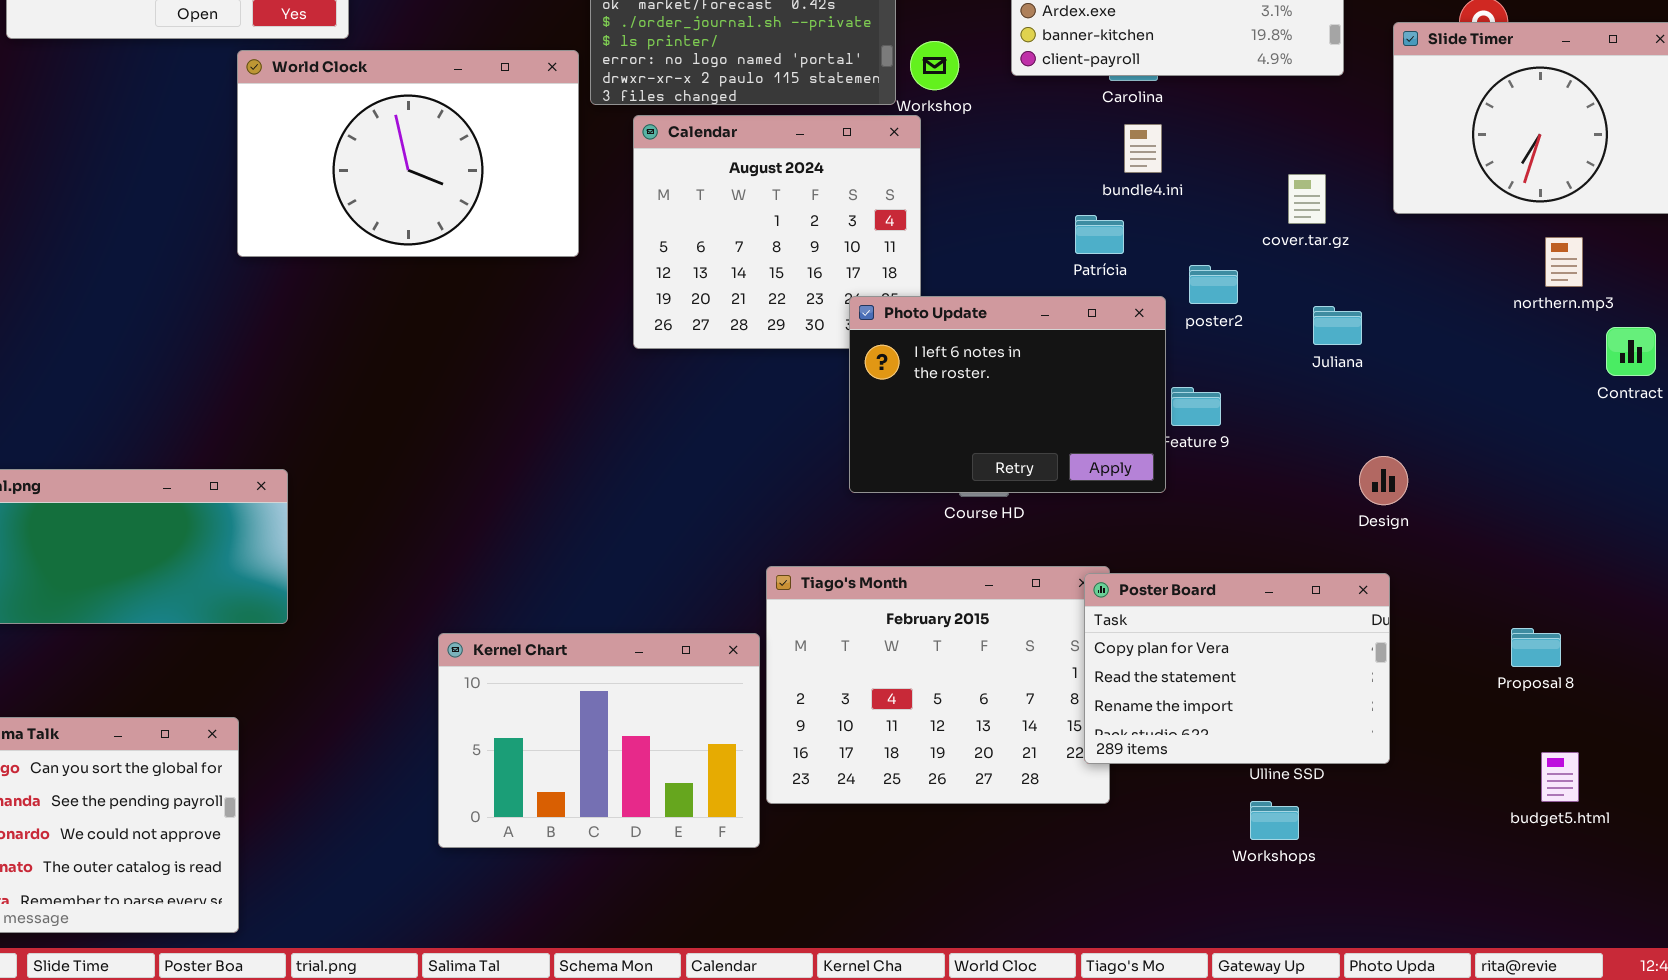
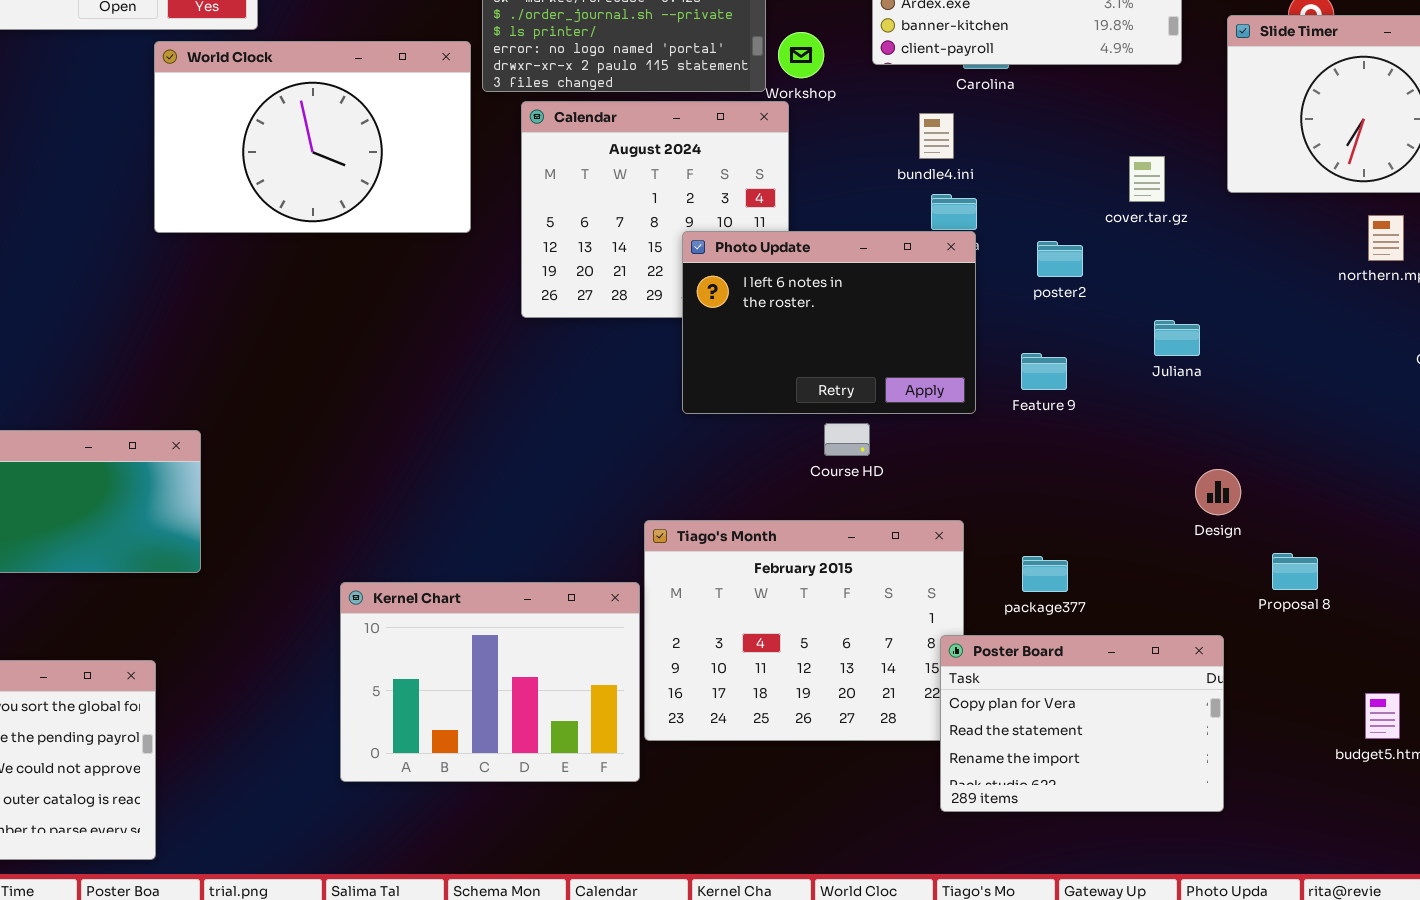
bundle4.ini: [1124,124,1162,173] -> [919,113,954,159], moved
Photo Update: [849,296,1166,493] -> [682,231,976,414], moved
Juliana: [1313,306,1362,345] -> [1154,320,1200,356], moved
Design: [1359,456,1408,505] -> [1195,469,1241,515], moved
Poster Board: [1084,573,1390,764] -> [940,635,1224,812], moved
Proposal 8: [1511,628,1561,667] -> [1272,553,1318,590], moved

